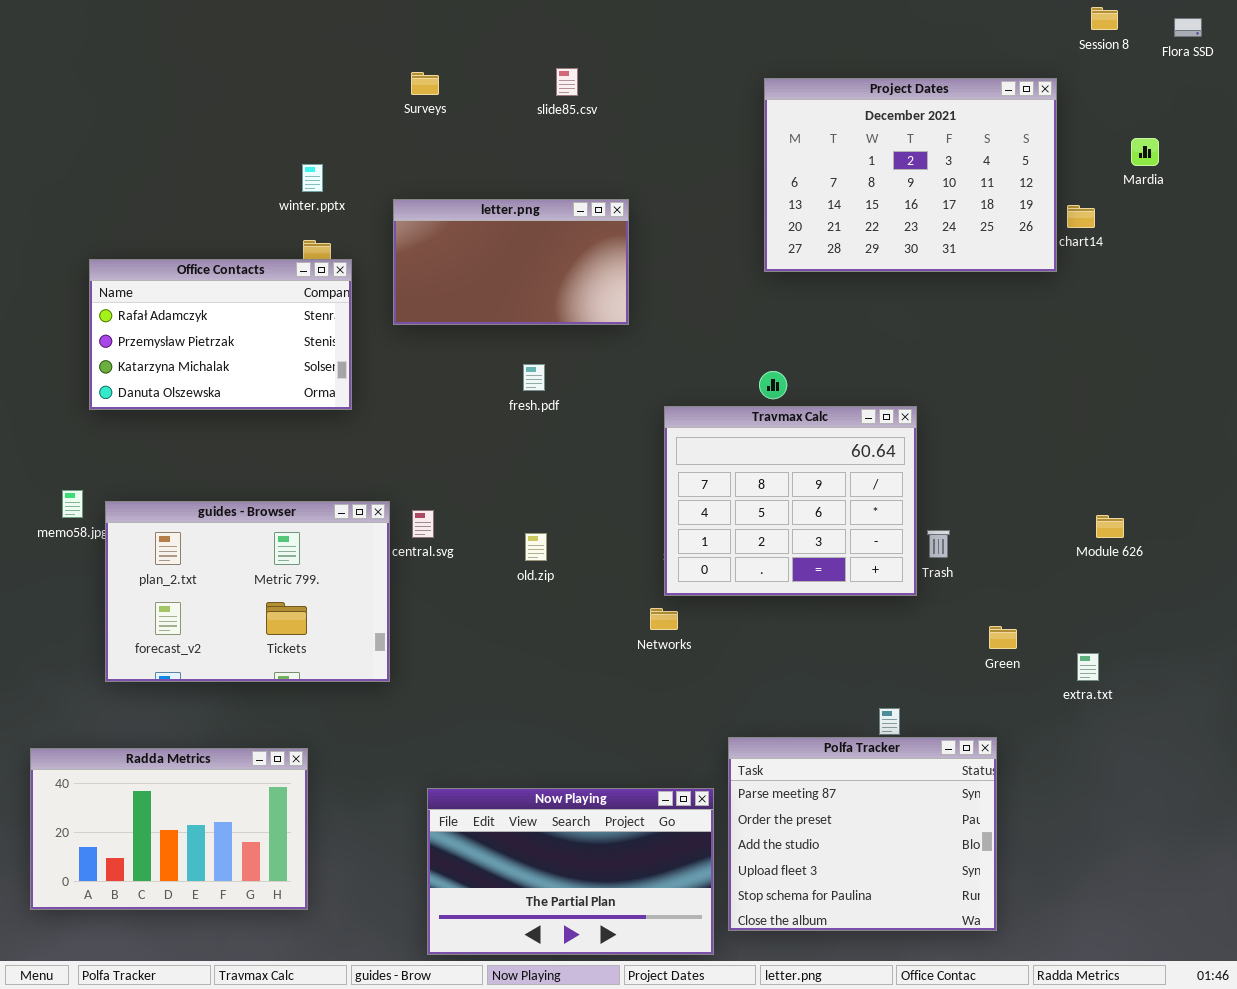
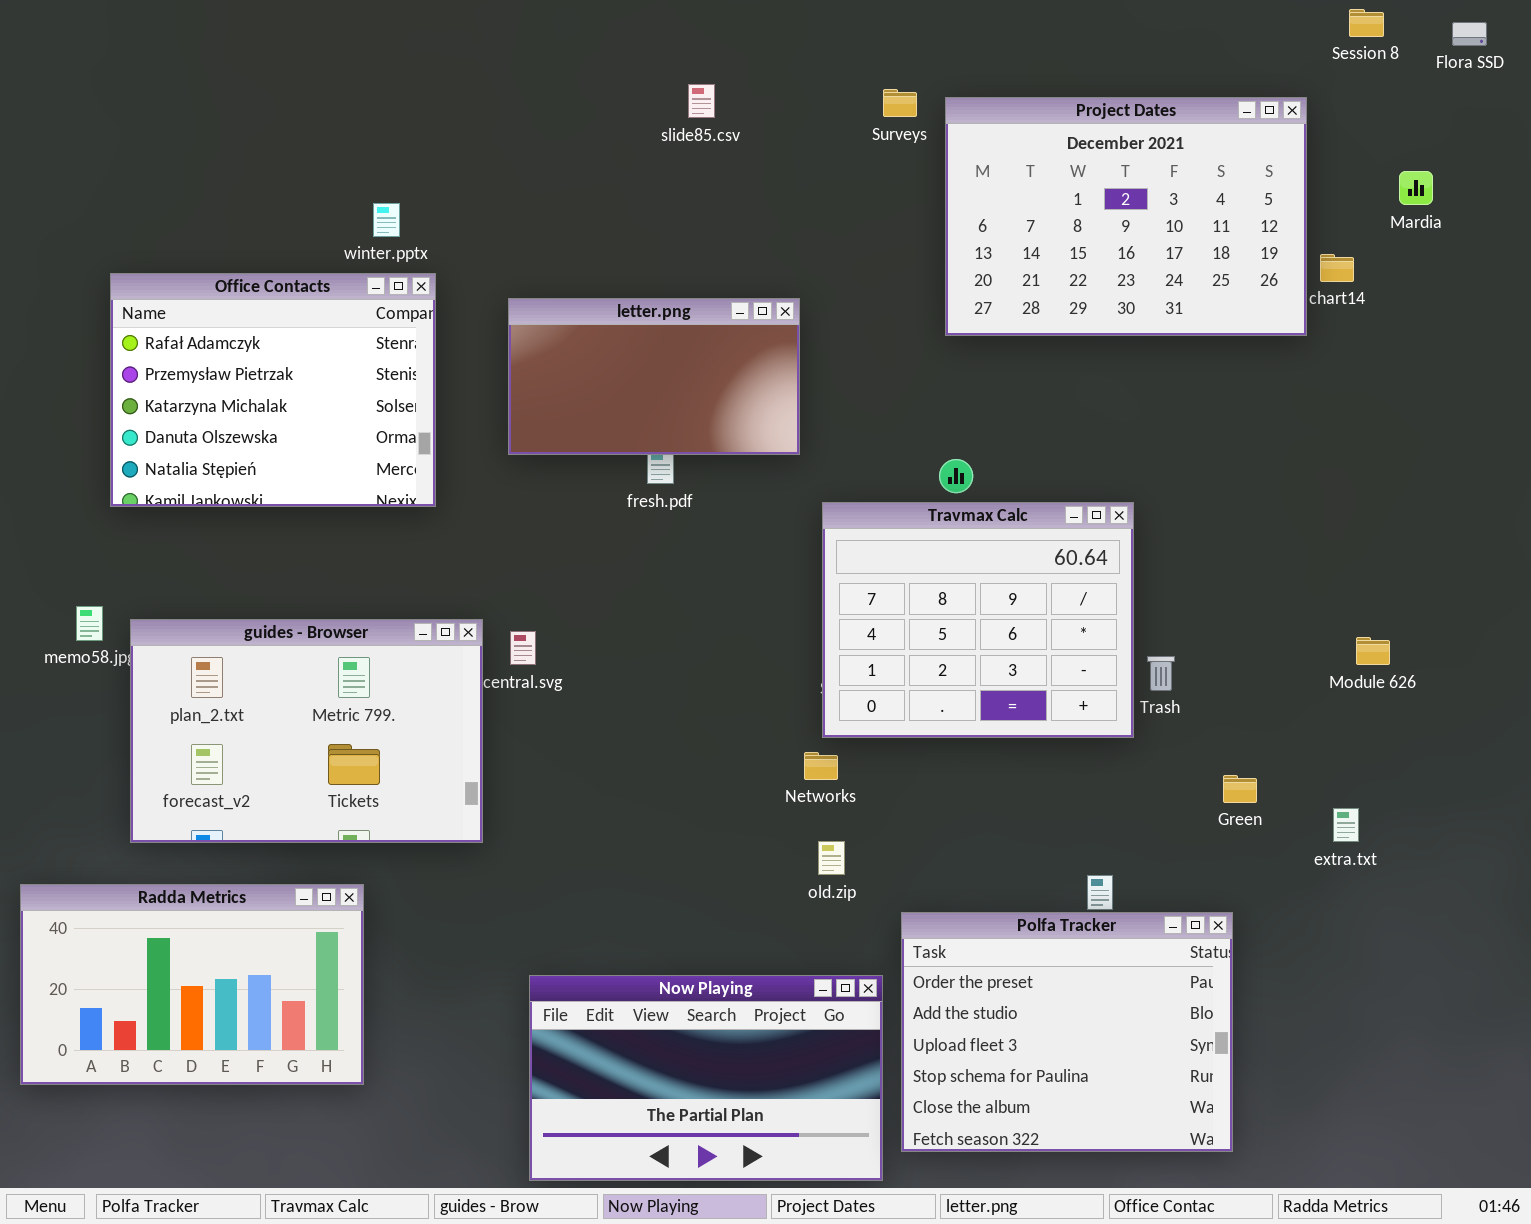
Surveys: [411,72,439,95] -> [883,89,917,117], moved
letter.png: [393,199,629,325] -> [508,298,800,455], moved
Office Contacts: [89,259,352,410] -> [110,273,436,507], resized
old.zip: [525,533,547,561] -> [818,841,845,875], moved
Polfa Tracker: [728,737,997,931] -> [901,912,1233,1152], scrolled down 1 row
Radda Metrics: [30,748,308,910] -> [20,884,364,1085], moved

